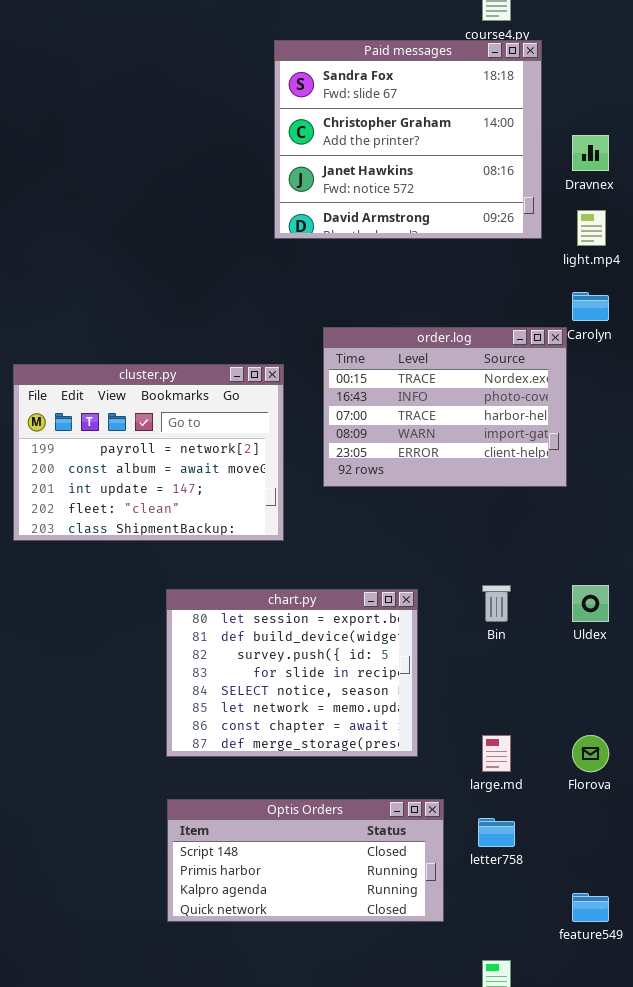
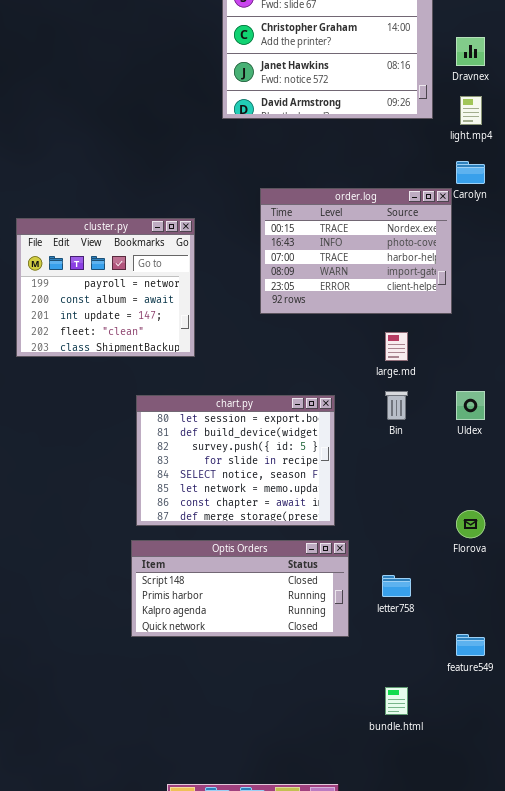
cluster.py: [13,364,284,541] -> [16,218,195,357], resized
large.md: [482,735,511,772] -> [385,332,408,361], moved
Optis Orders: [167,799,444,922] -> [131,540,349,637], moved

